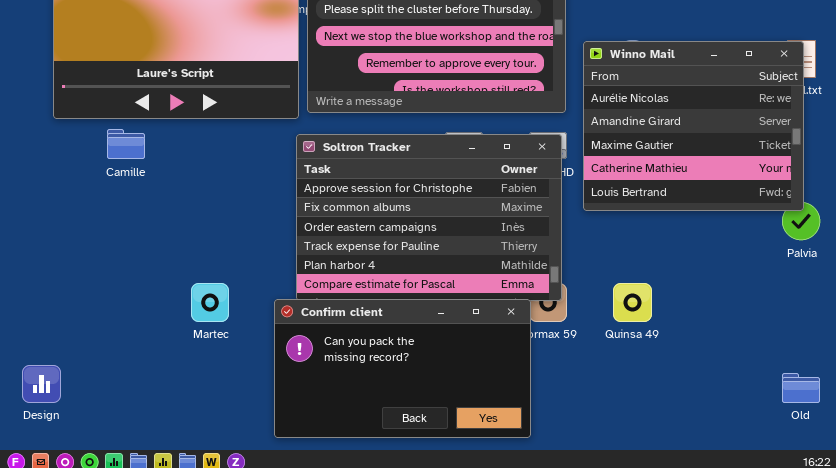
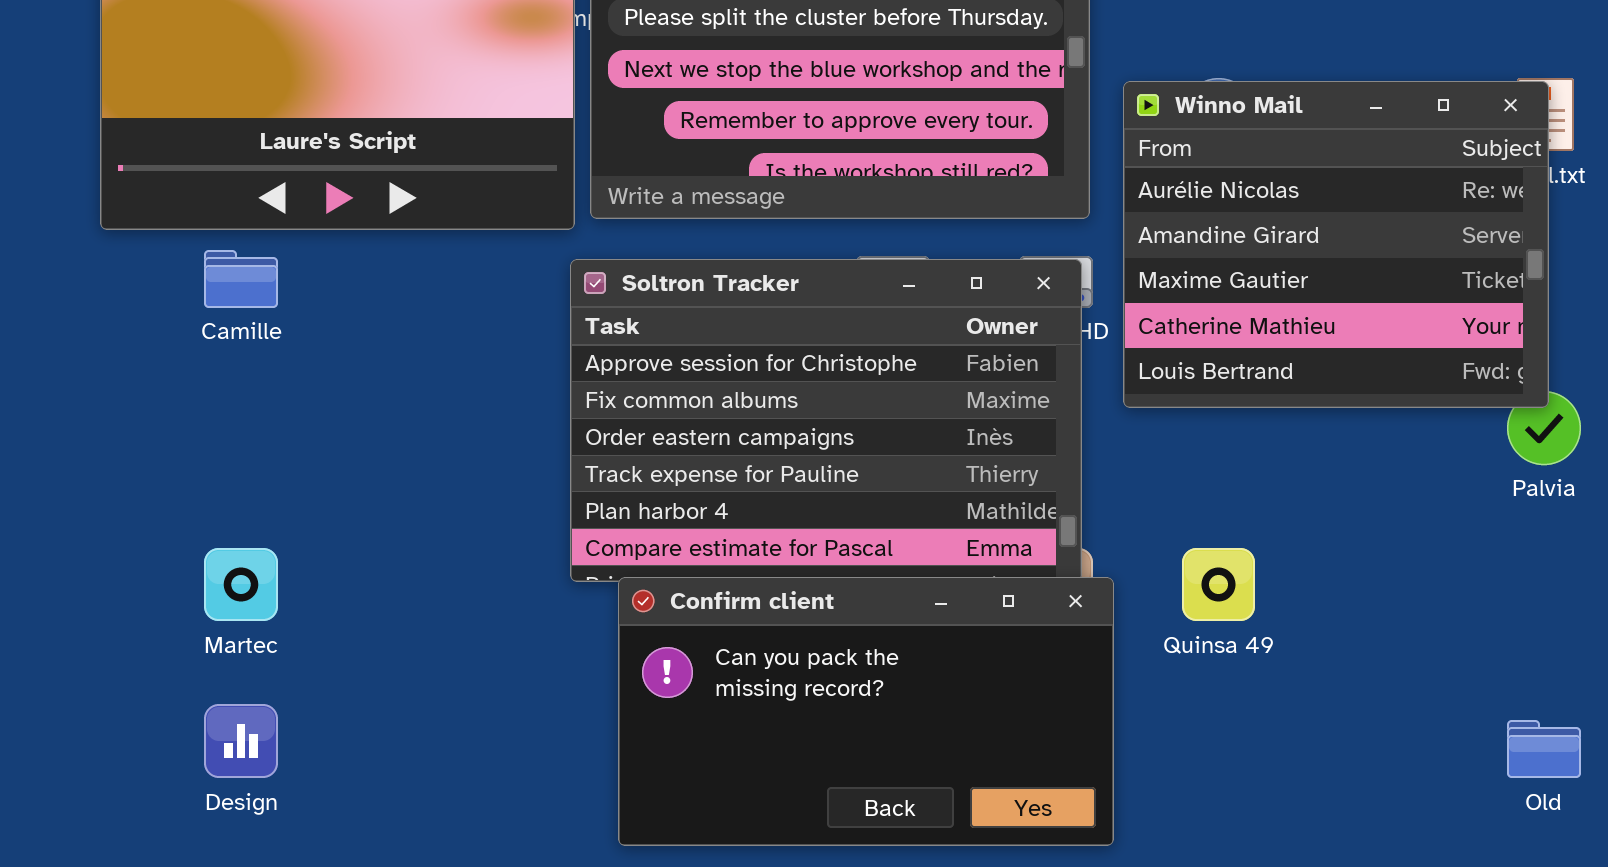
Martec: [191,283,229,322] -> [204,548,278,621], moved
Confirm client: [274,299,531,438] -> [618,577,1114,846], moved
Design: [22,365,61,403] -> [204,704,278,778], moved

